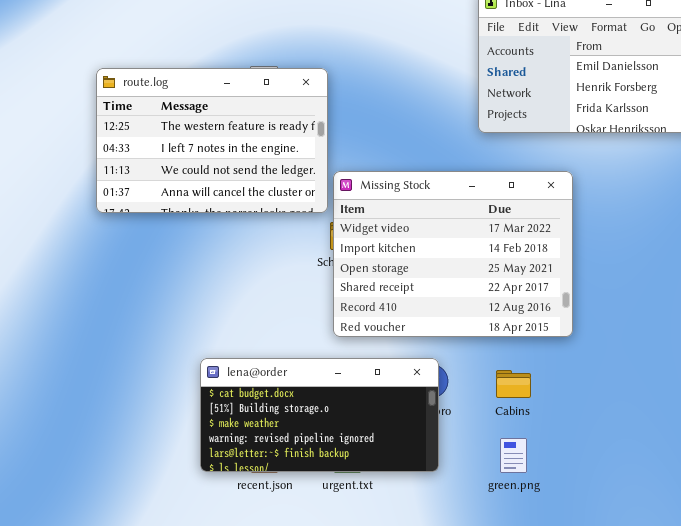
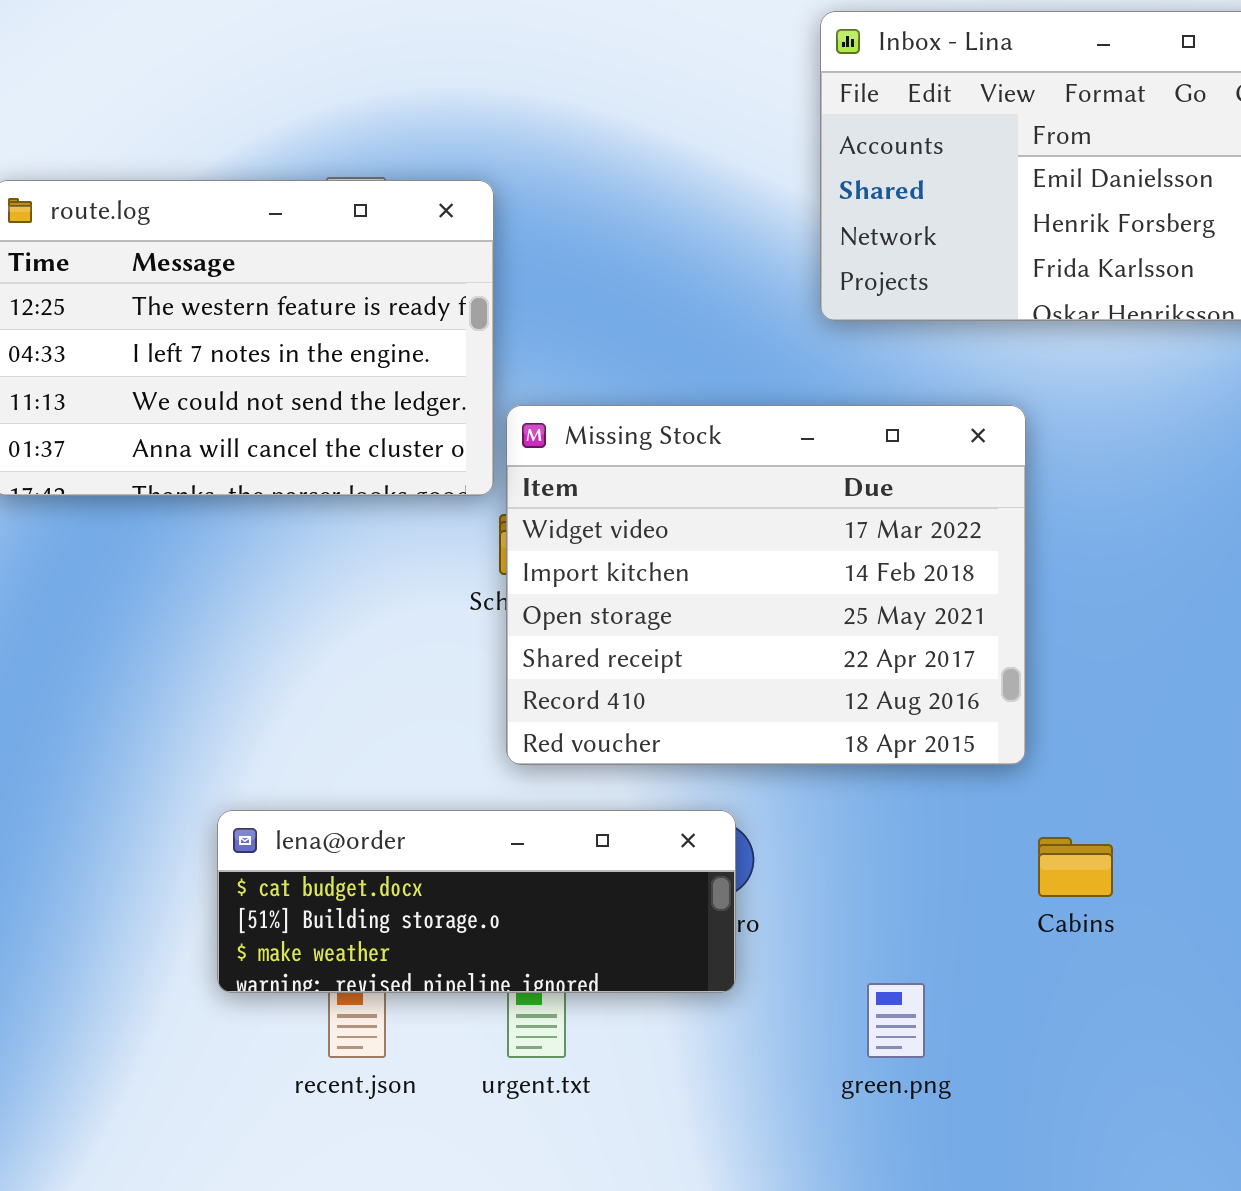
lena@order: [200,358,439,472] -> [217,810,736,993], resized
Cabins: [496,370,531,398] -> [1038,837,1113,897], moved

